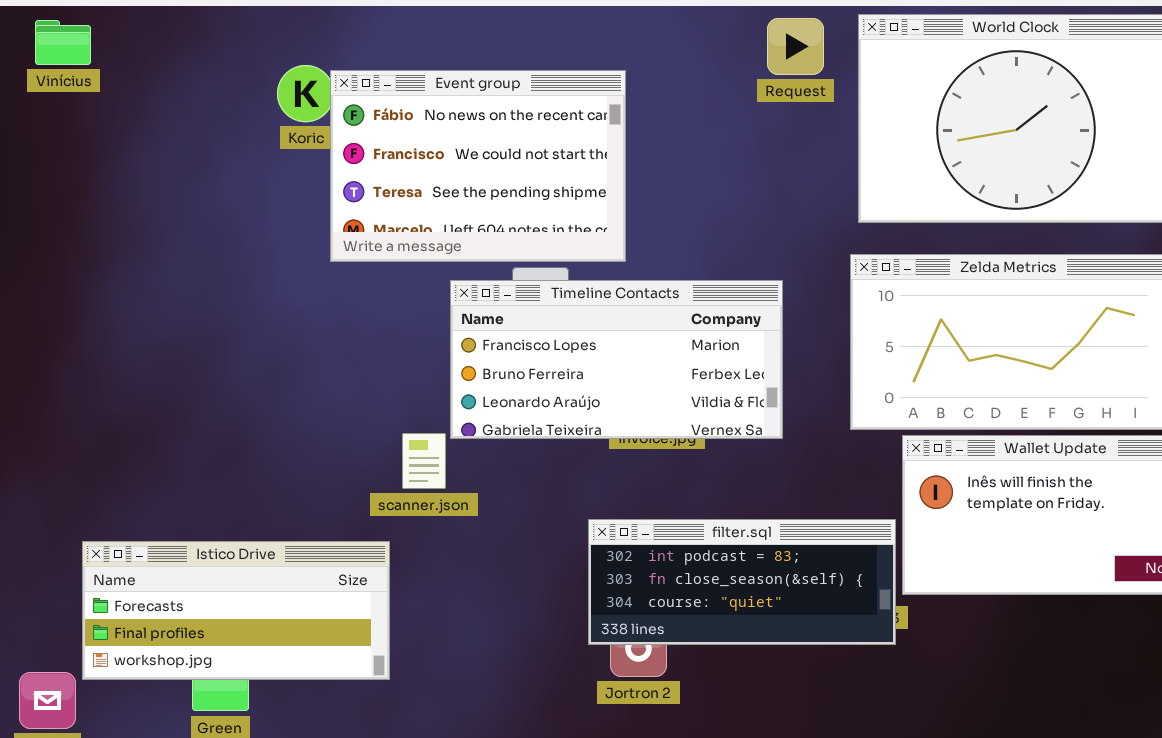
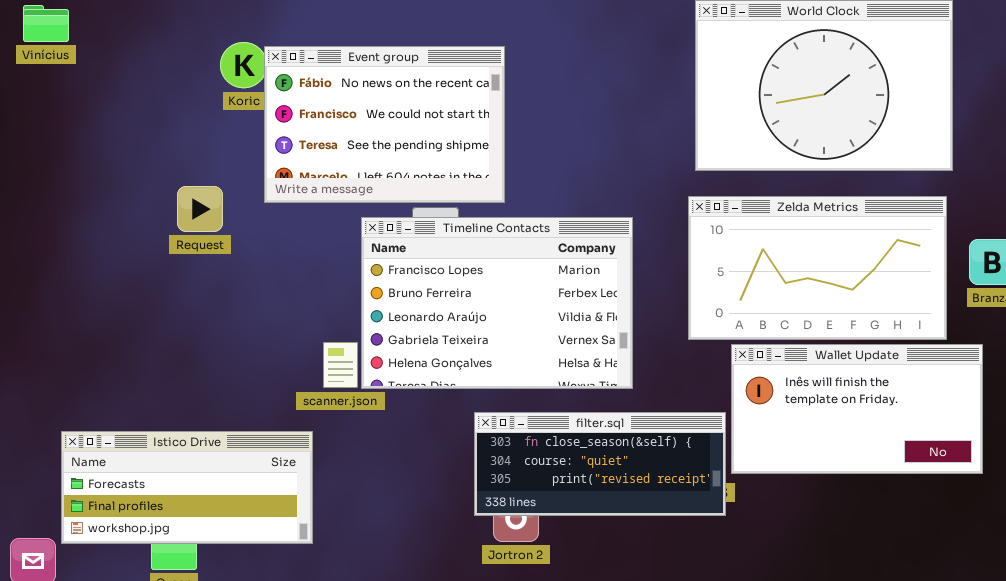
Request: [767,18,824,75] -> [177,186,223,232], moved
Timeline Contacts: [450,280,783,439] -> [361,217,633,389], resized
filter.sql: [588,519,896,645] -> [474,412,726,516], scrolled down 1 row

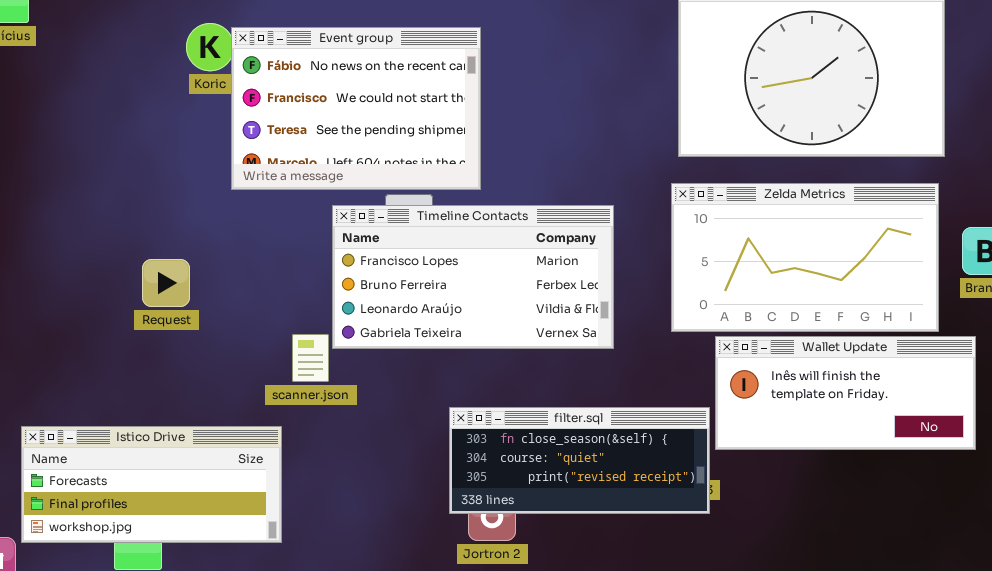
Request: [177,186,223,232] -> [142,259,190,307], moved
Timeline Contacts: [361,217,633,389] -> [332,205,614,349], resized
Wallet Update: [731,344,983,474] -> [715,336,976,450], resized

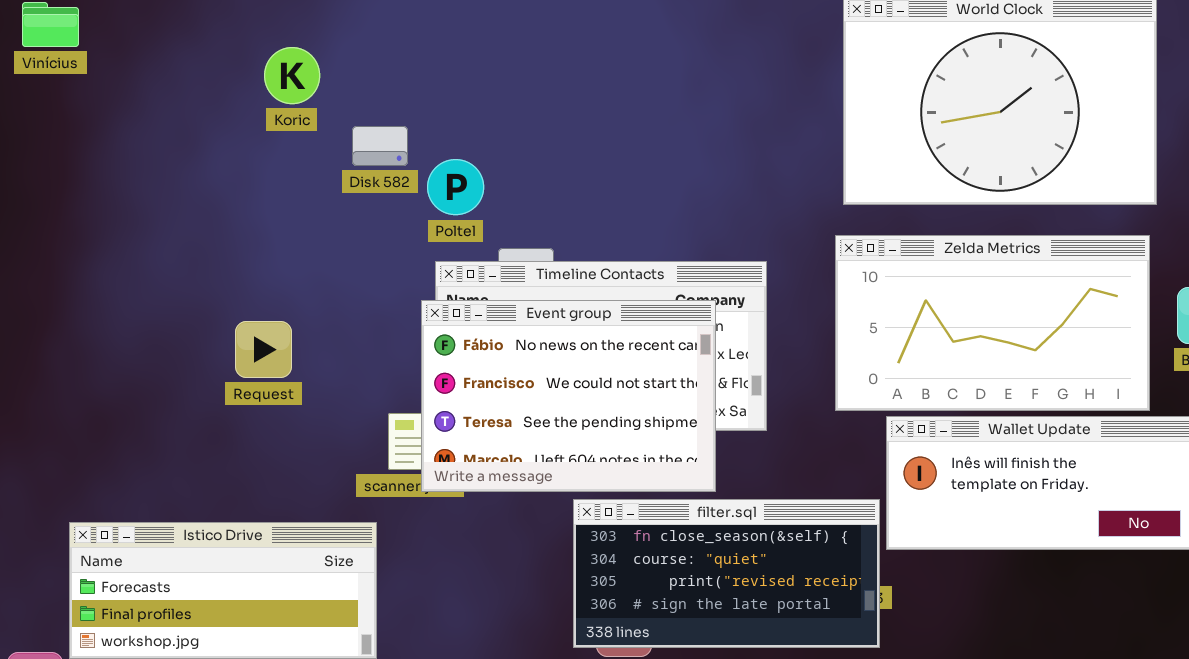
Event group: [231,27,481,190] -> [421,300,716,492], moved
Request: [142,259,190,307] -> [235,321,292,378], moved
filter.sql: [449,407,710,514] -> [573,499,880,648], resized

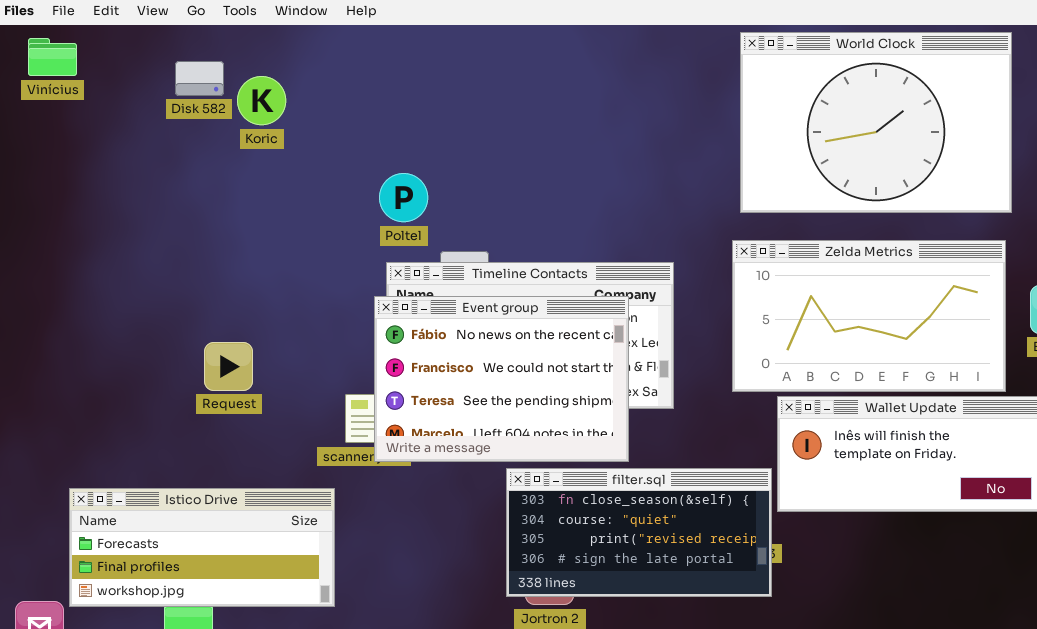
Disk 582: [352,126,408,166] -> [175,61,224,96], moved
Request: [235,321,292,378] -> [204,342,253,391], moved

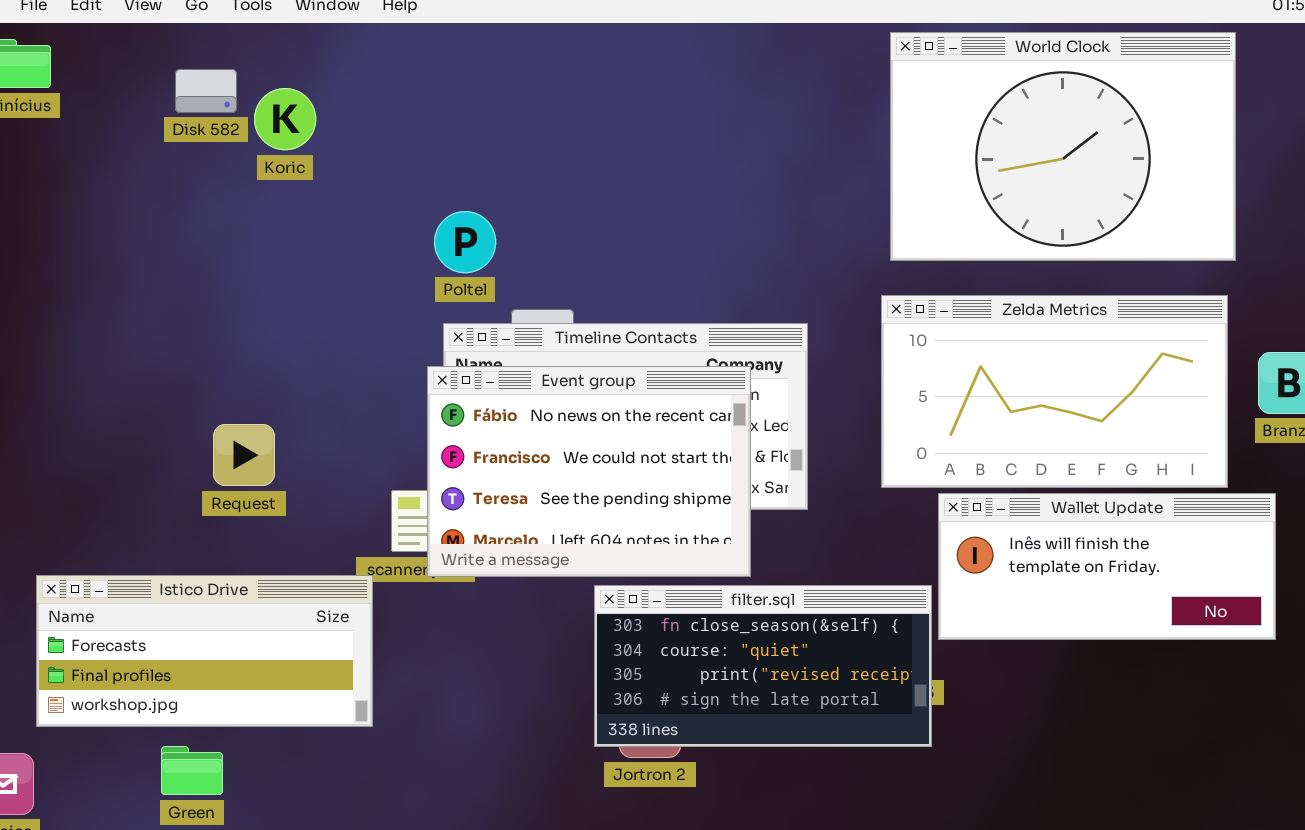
Istico Drive: [69,488,335,607] -> [36,575,373,727], moved

